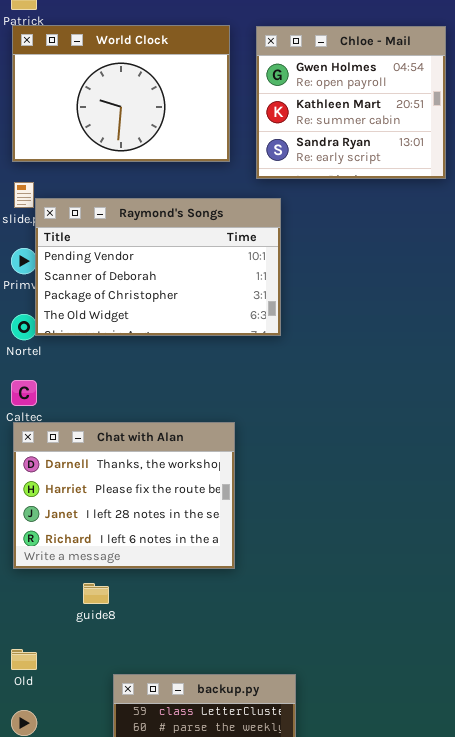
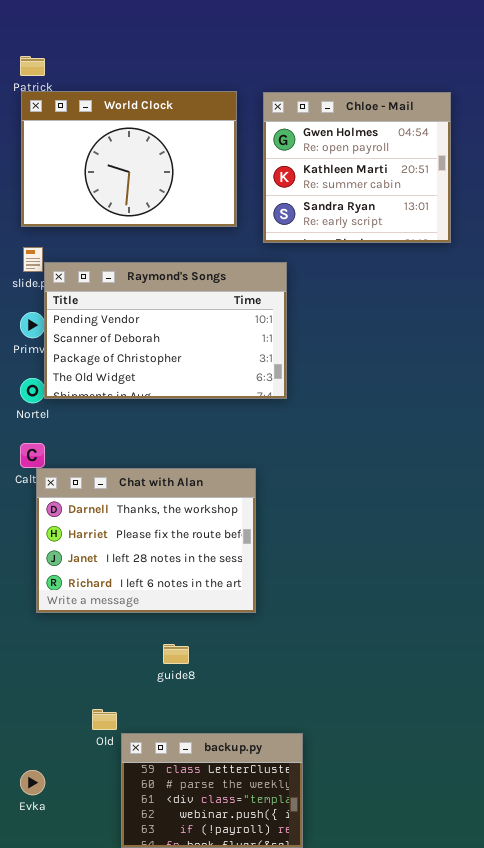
Chat with Alan: [13,422,235,569] -> [36,468,256,613], moved
guide8: [83,583,109,604] -> [163,644,189,664], moved
Old: [11,649,37,670] -> [92,709,117,730], moved

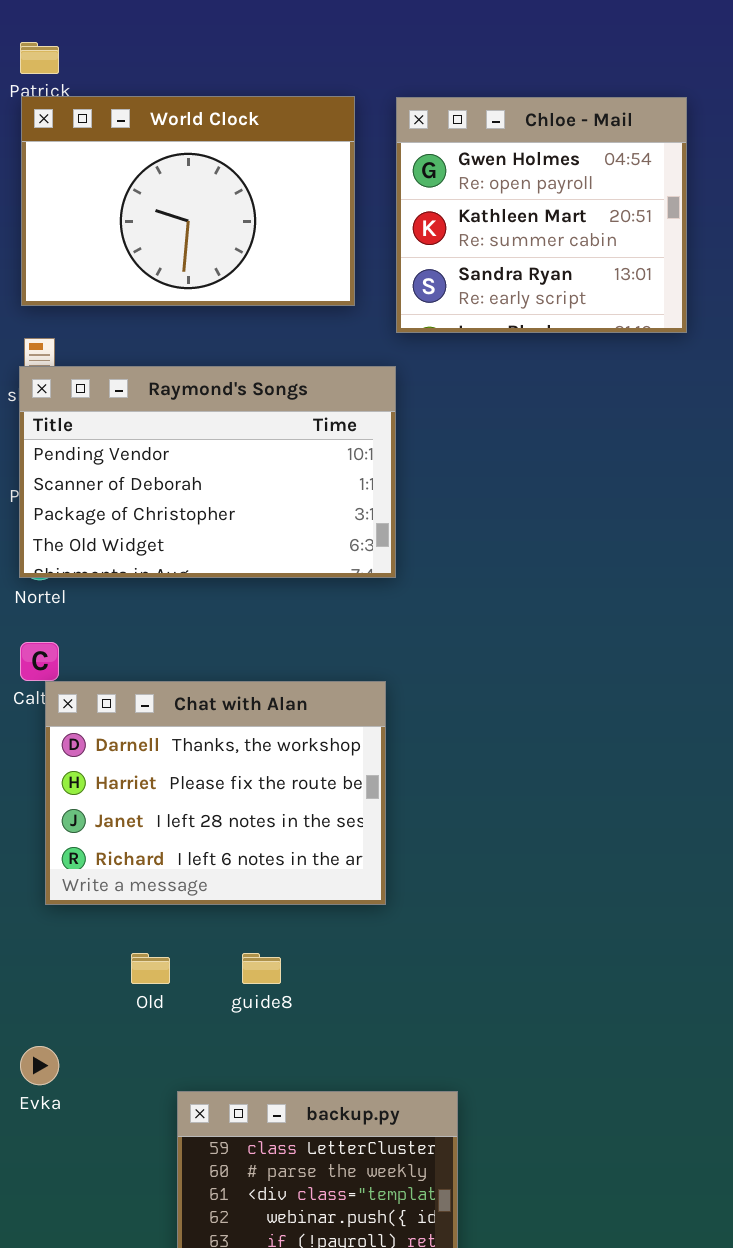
Raymond's Songs: [44,262,287,399] -> [19,366,396,578], moved
Old: [92,709,117,730] -> [131,953,170,984], moved
Evka: [20,770,45,795] -> [20,1046,59,1085], moved

